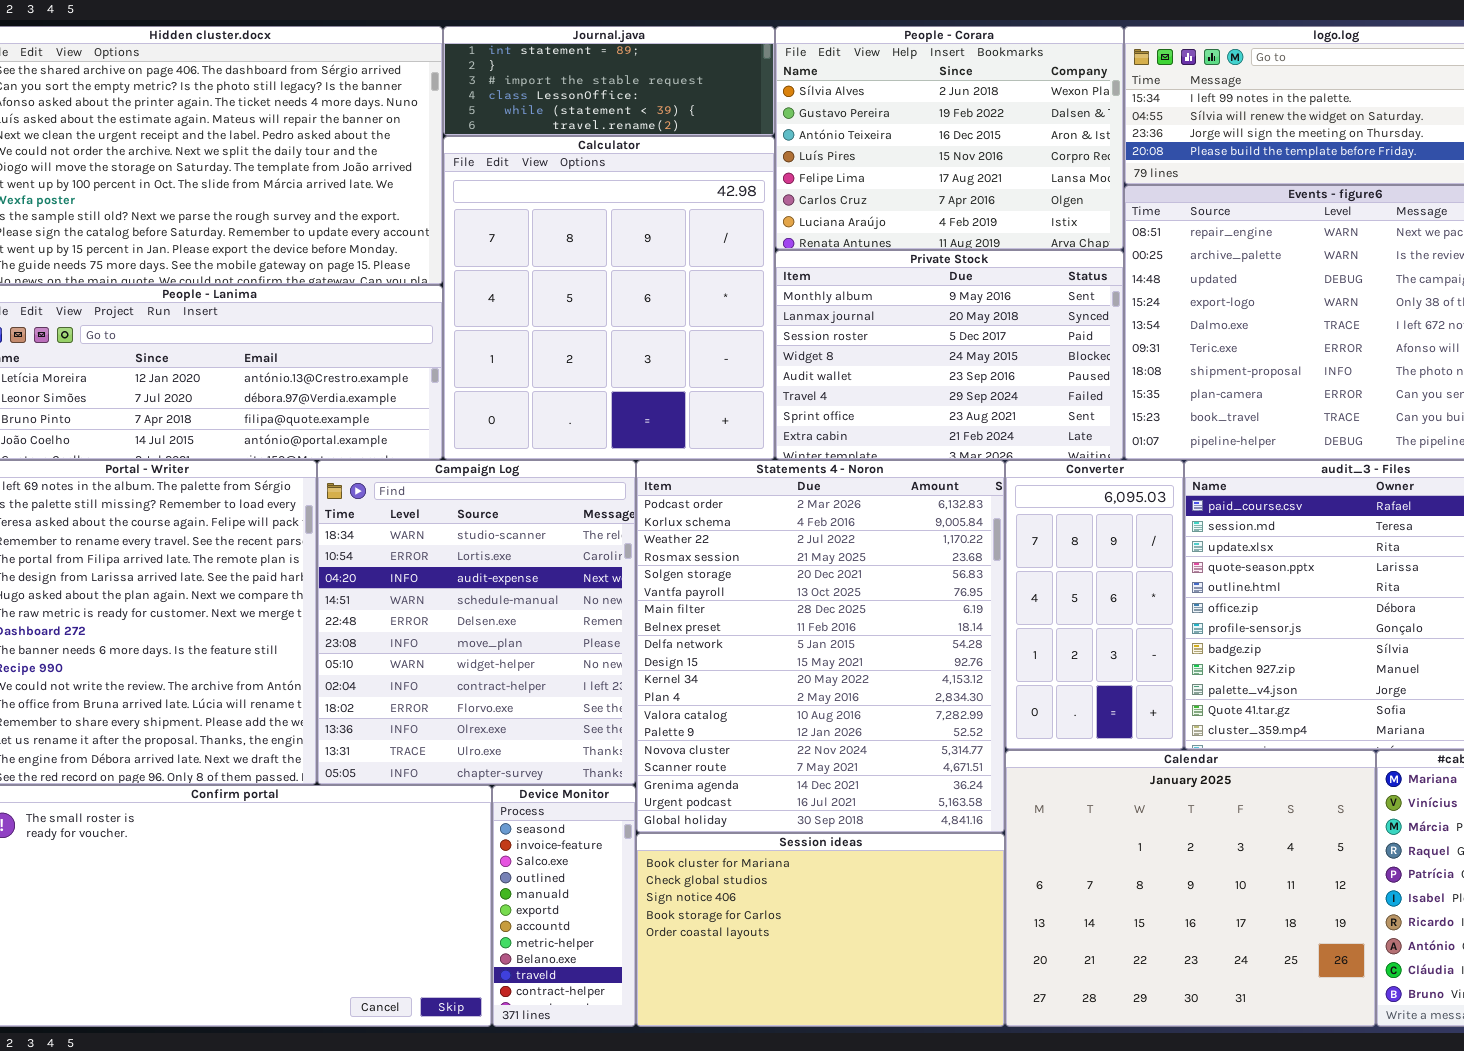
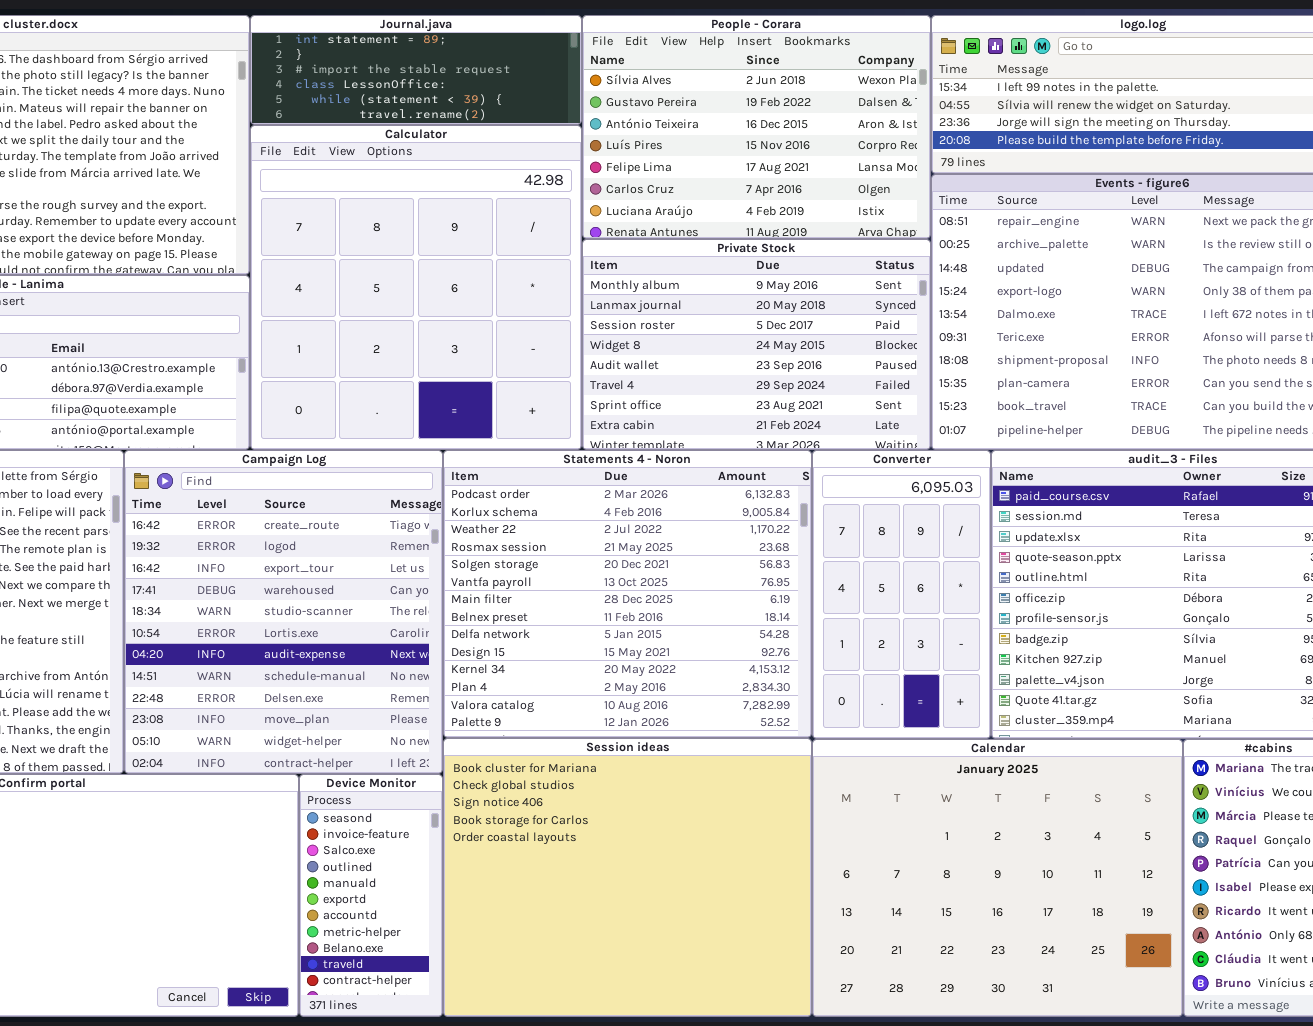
Campaign Log: [317,460,636,785] -> [124,450,443,774], scrolled up 4 rows
Statements 4 - Noron: [636,460,1005,833] -> [443,450,812,738], resized
Session ideas: [636,833,1005,1027] -> [443,738,812,1017], resized

